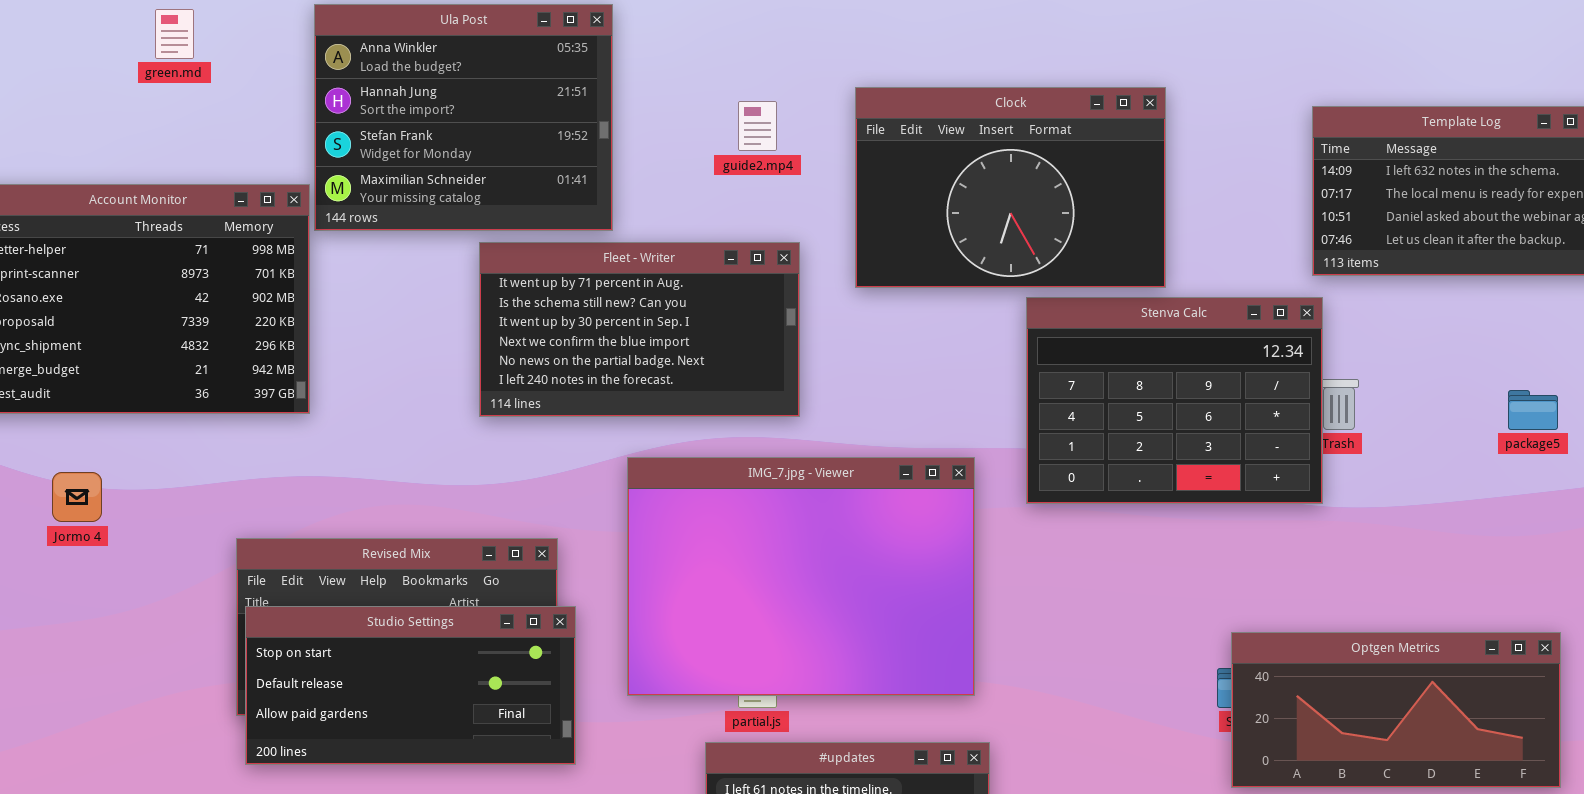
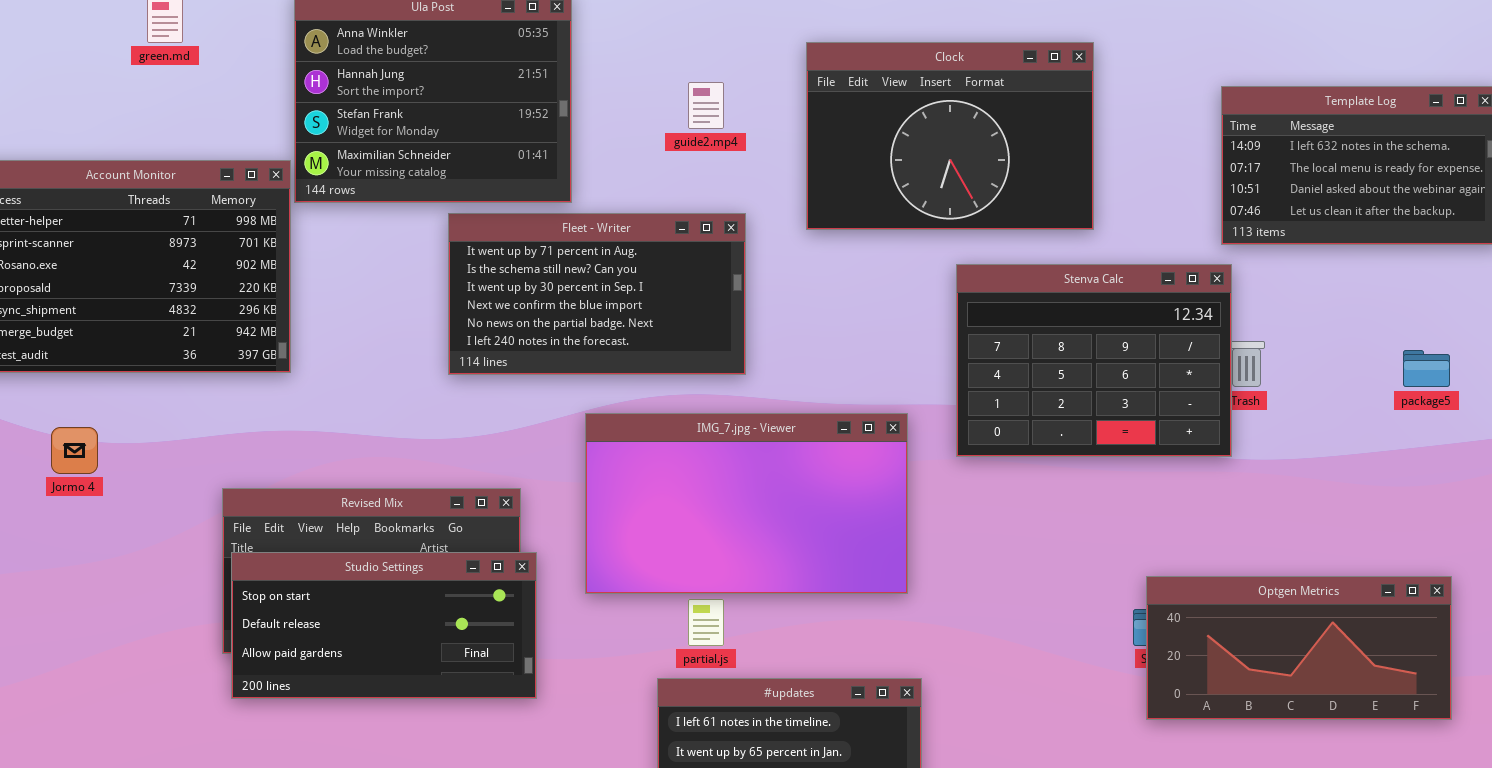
Clock: [855,87,1166,288] -> [806,42,1094,230], moved
IMG_7.jpg - Viewer: [627,457,975,696] -> [585,413,908,594], resized

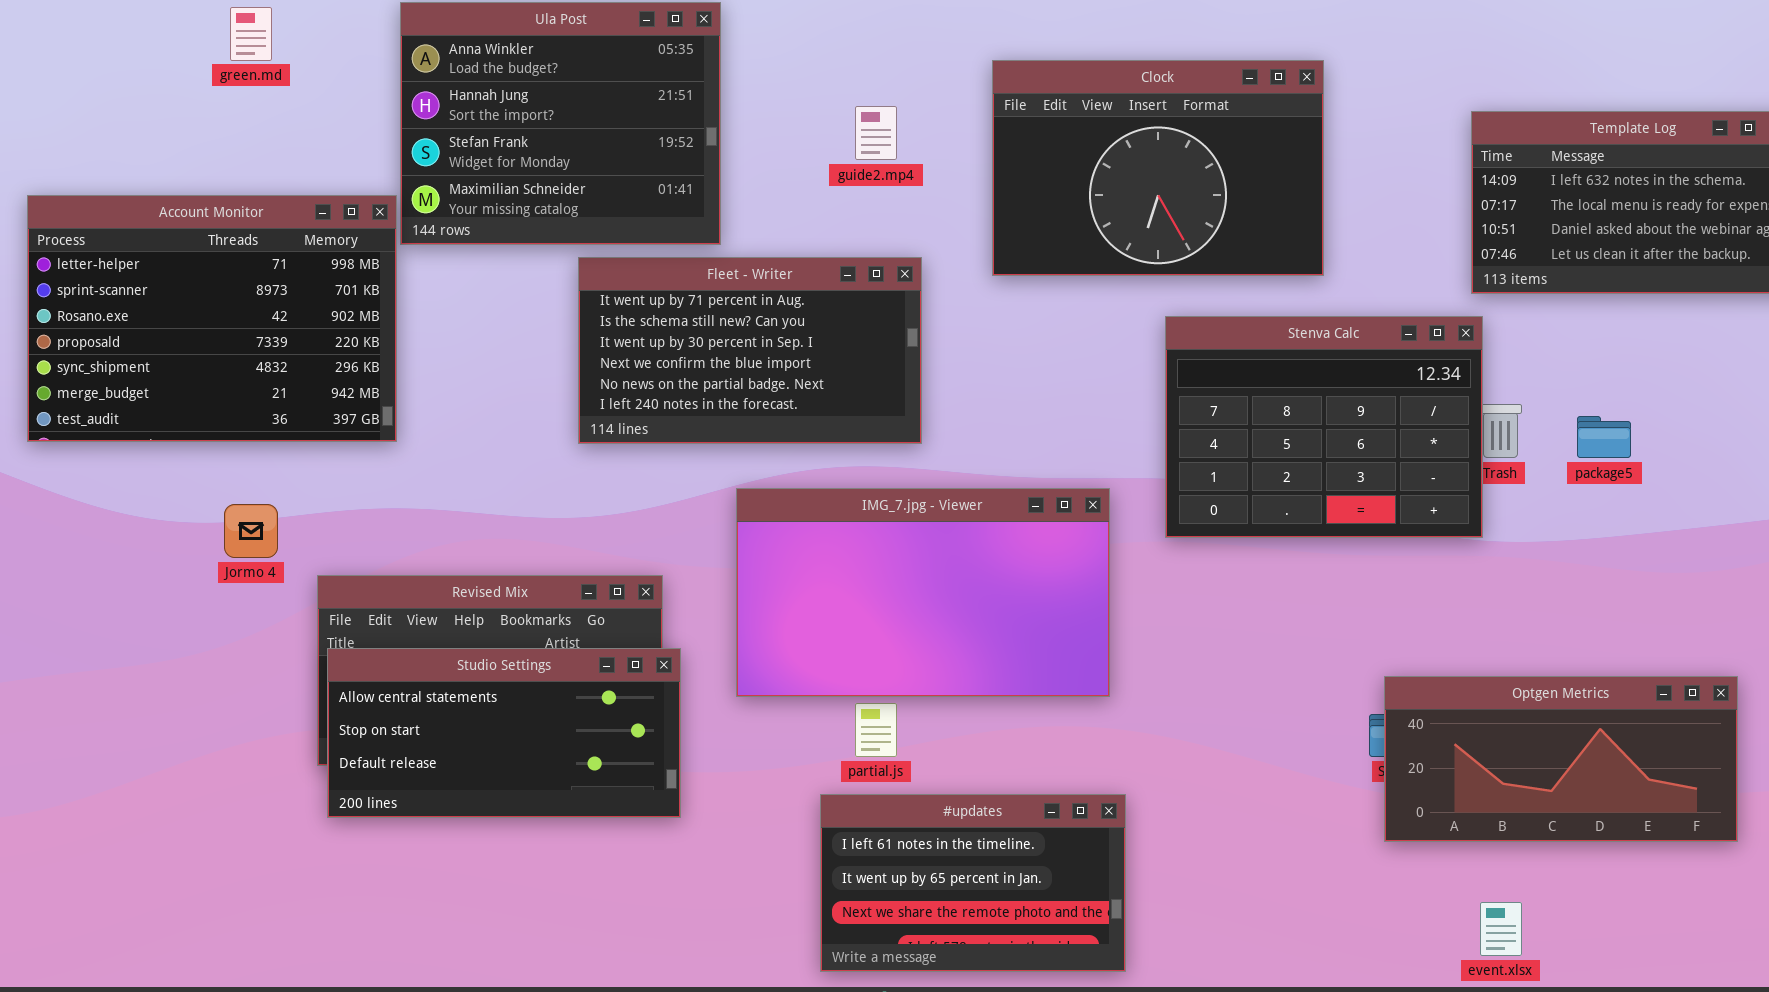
package5: [1403,350,1450,387] -> [1577,416,1631,458], moved
Jormo 4: [51,427,98,474] -> [224,504,278,558], moved
Studio Settings: [231,552,537,699] -> [327,648,681,818], scrolled up 1 row

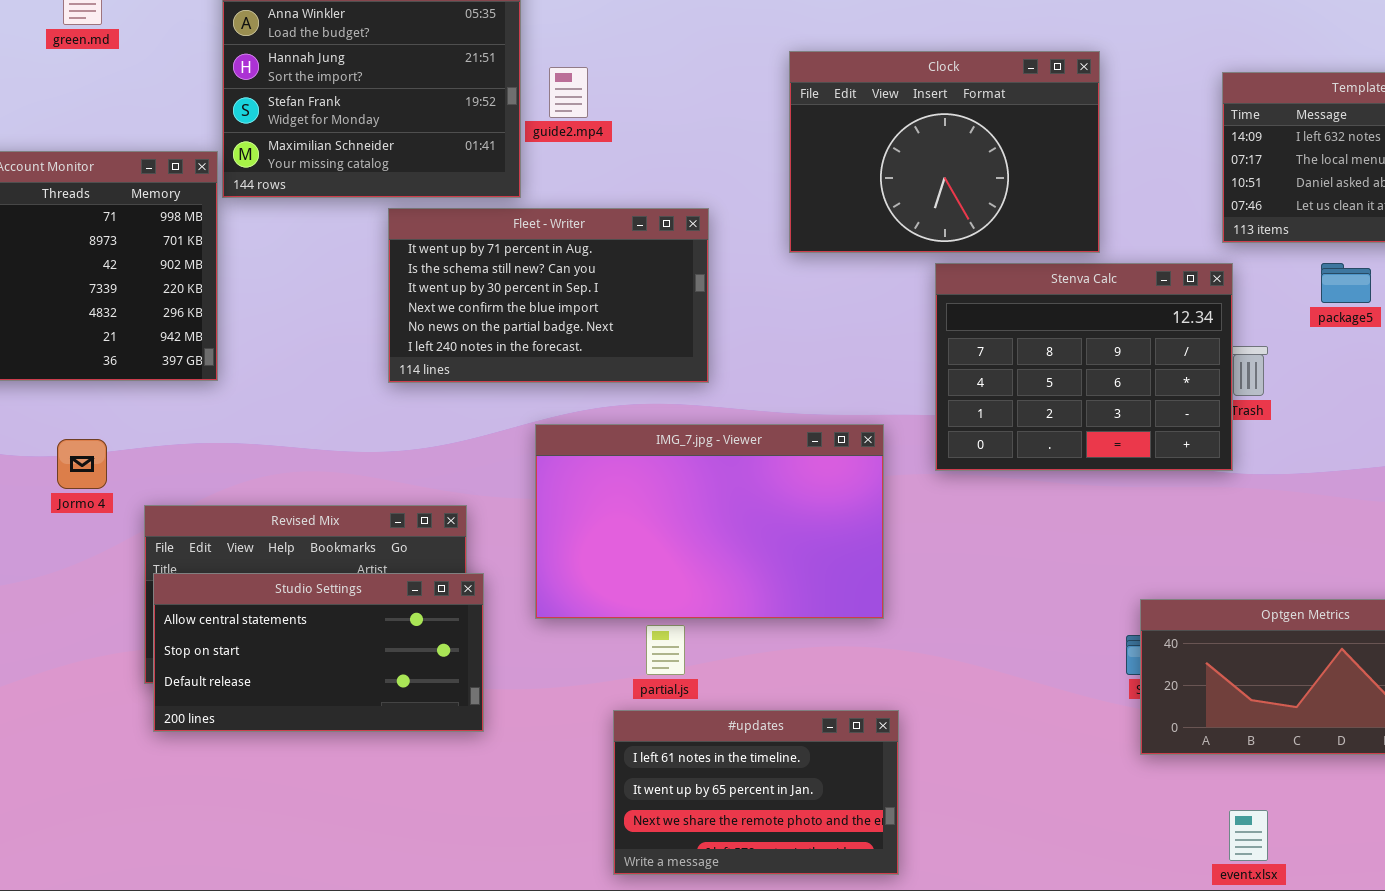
Clock: [992,60,1324,276] -> [789,51,1100,253], moved
guide2.mp4: [855,106,897,160] -> [549,67,588,118], moved
package5: [1577,416,1631,458] -> [1321,263,1371,303], moved

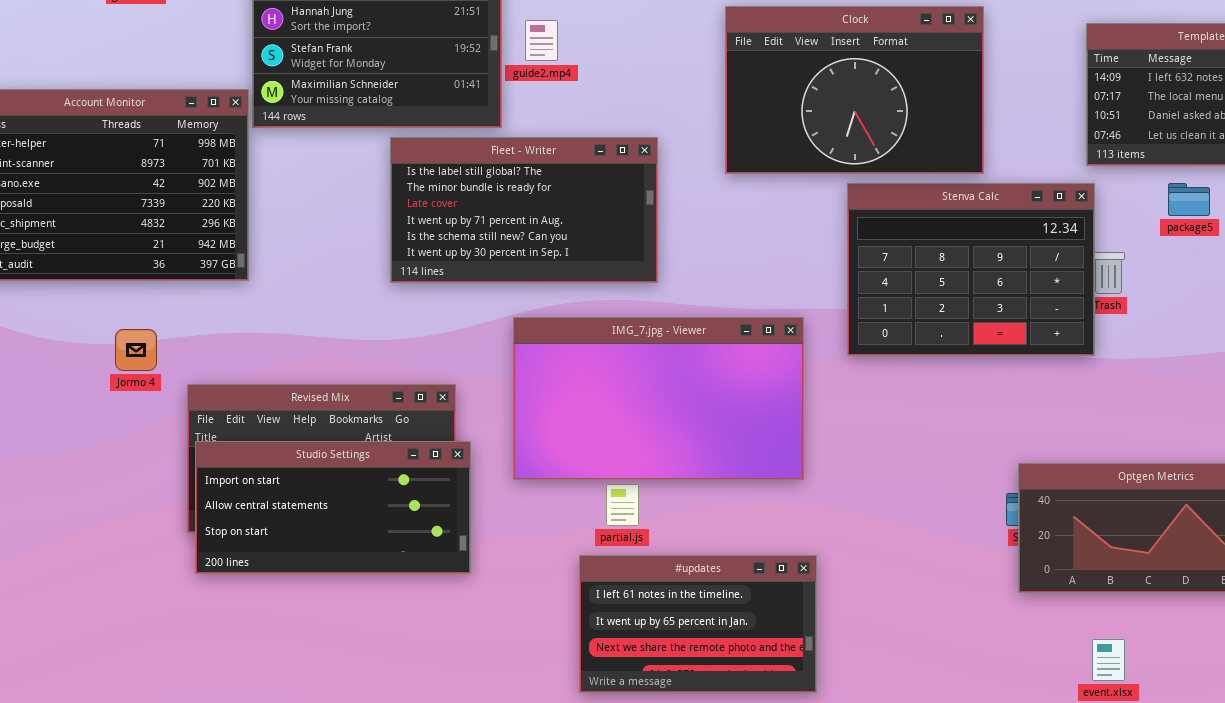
Fleet - Writer: [388,208,709,383] -> [390,137,658,283], scrolled up 3 rows
Studio Settings: [153,573,484,732] -> [195,441,471,574], scrolled up 1 row

